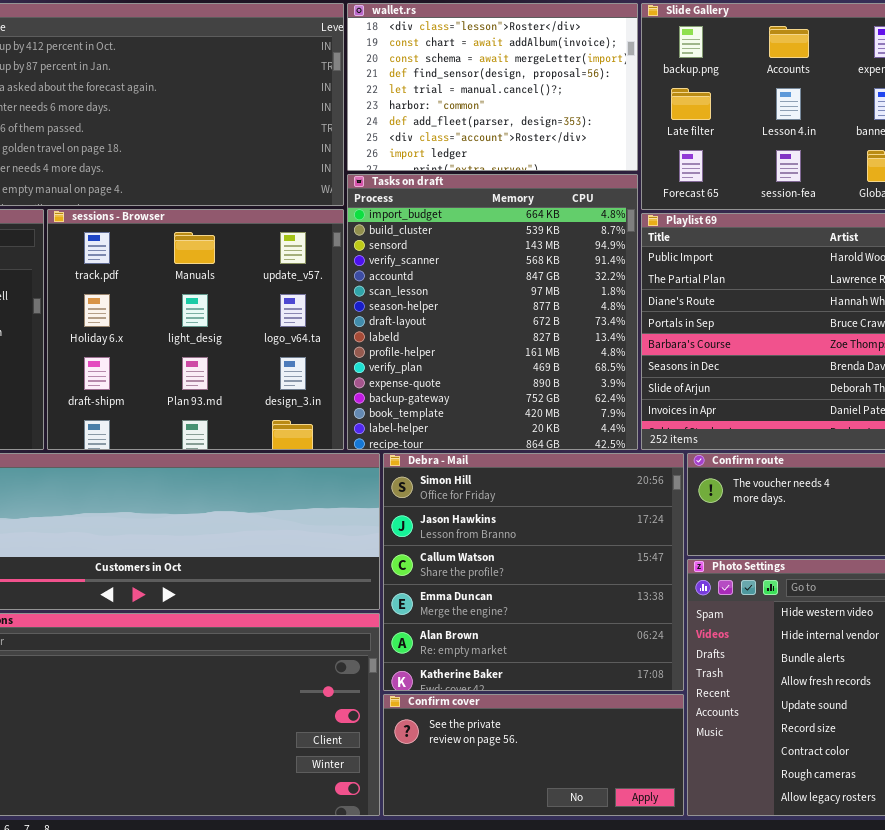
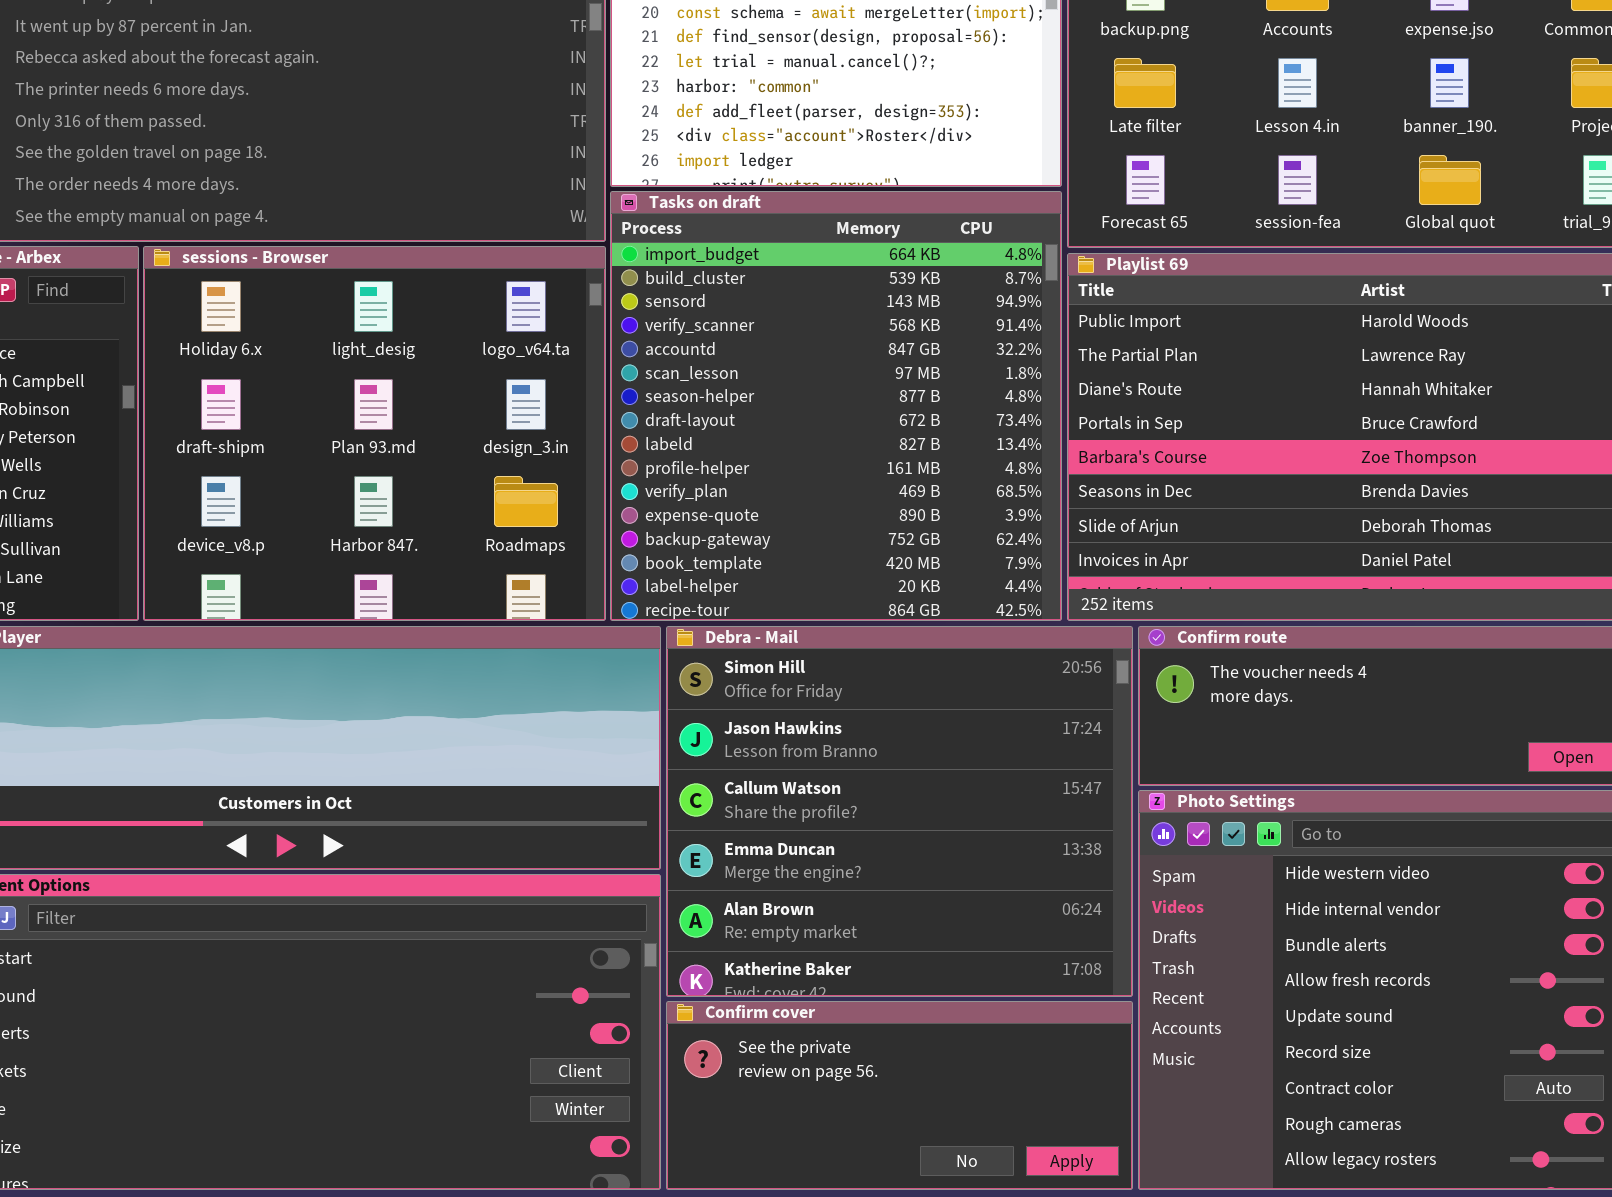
sessions - Browser: [47,209,344,450] -> [143,246,606,621], scrolled down 1 row

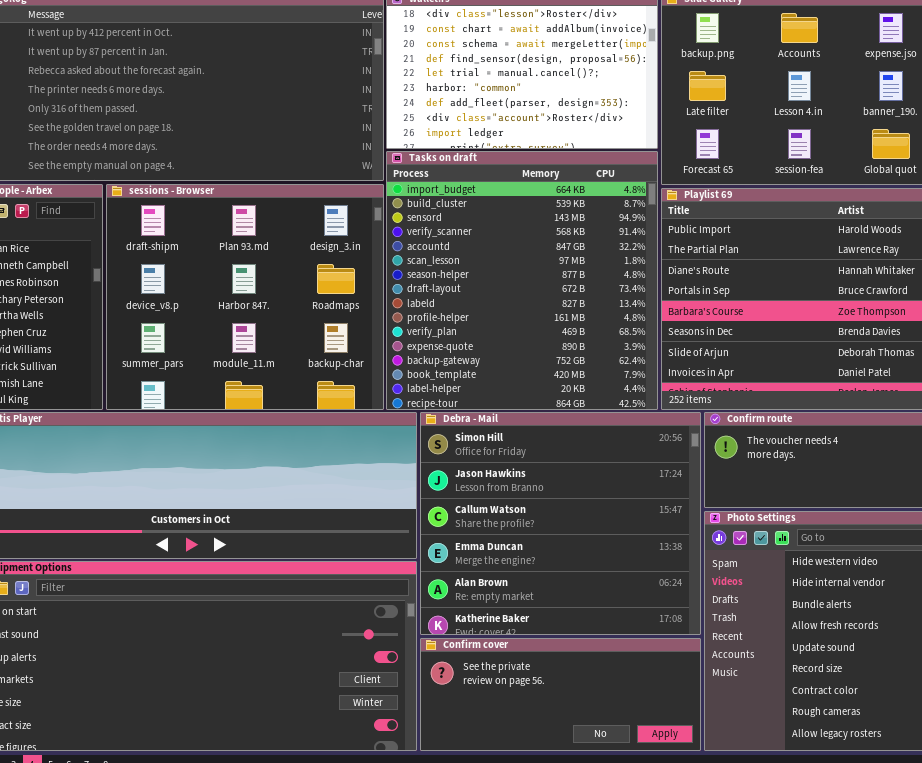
sessions - Browser: [143,246,606,621] -> [106,184,384,410], scrolled down 1 row

